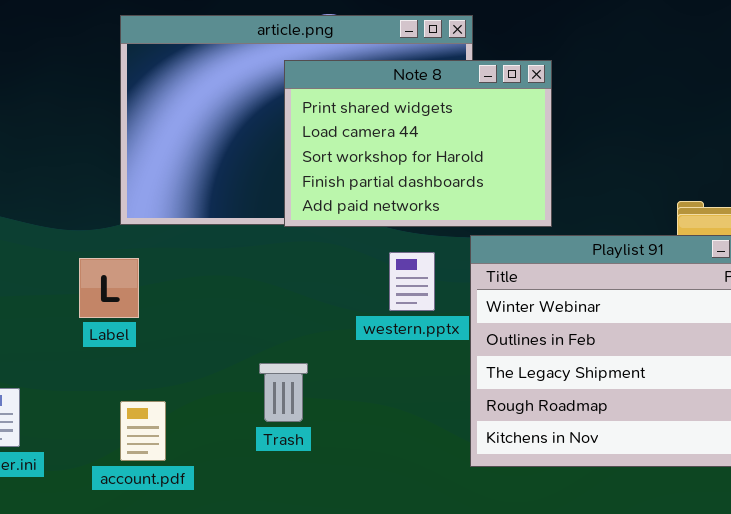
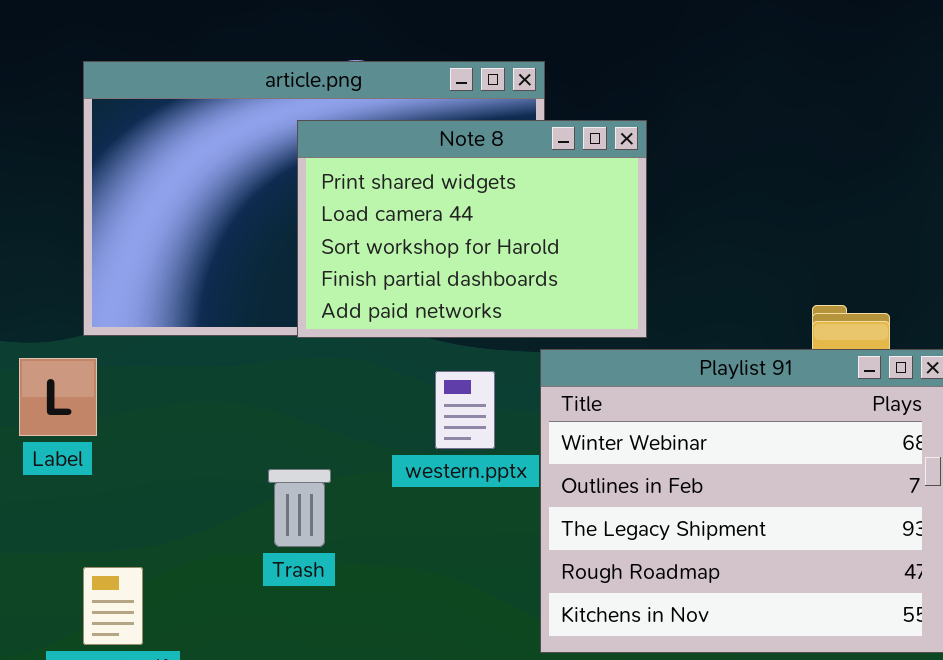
Label: [79,258,139,318] -> [19,358,97,436], moved
Trash: [259,363,308,422] -> [268,469,331,547], moved

